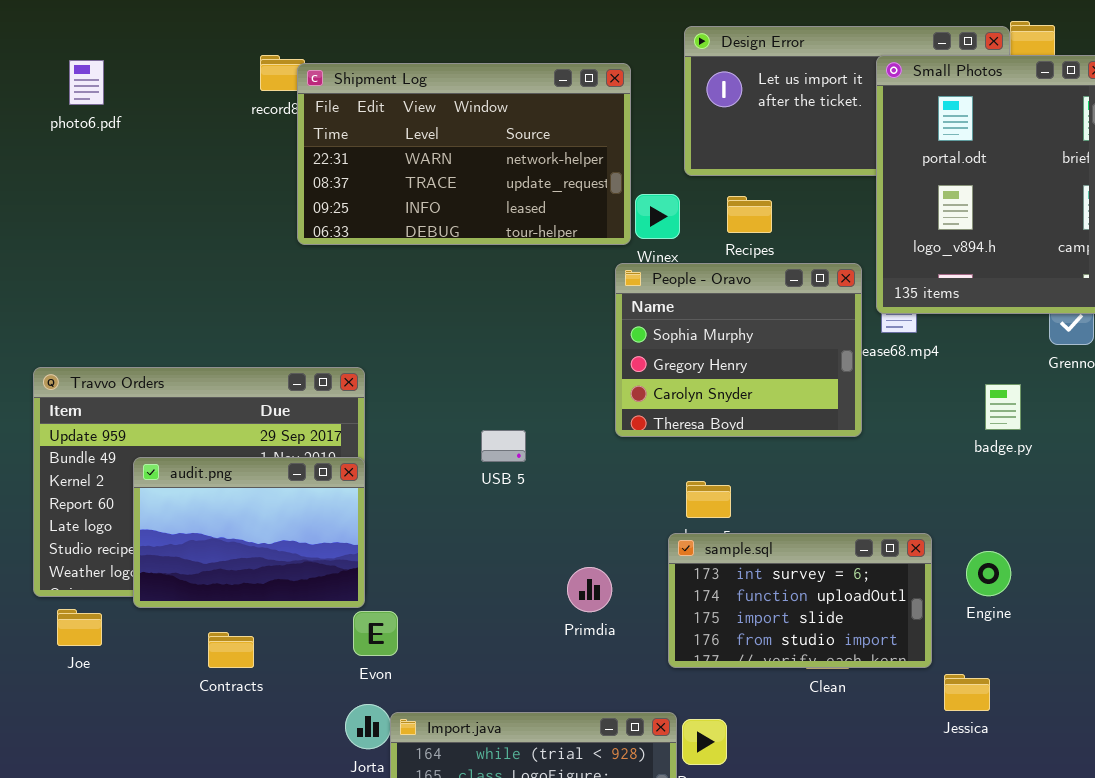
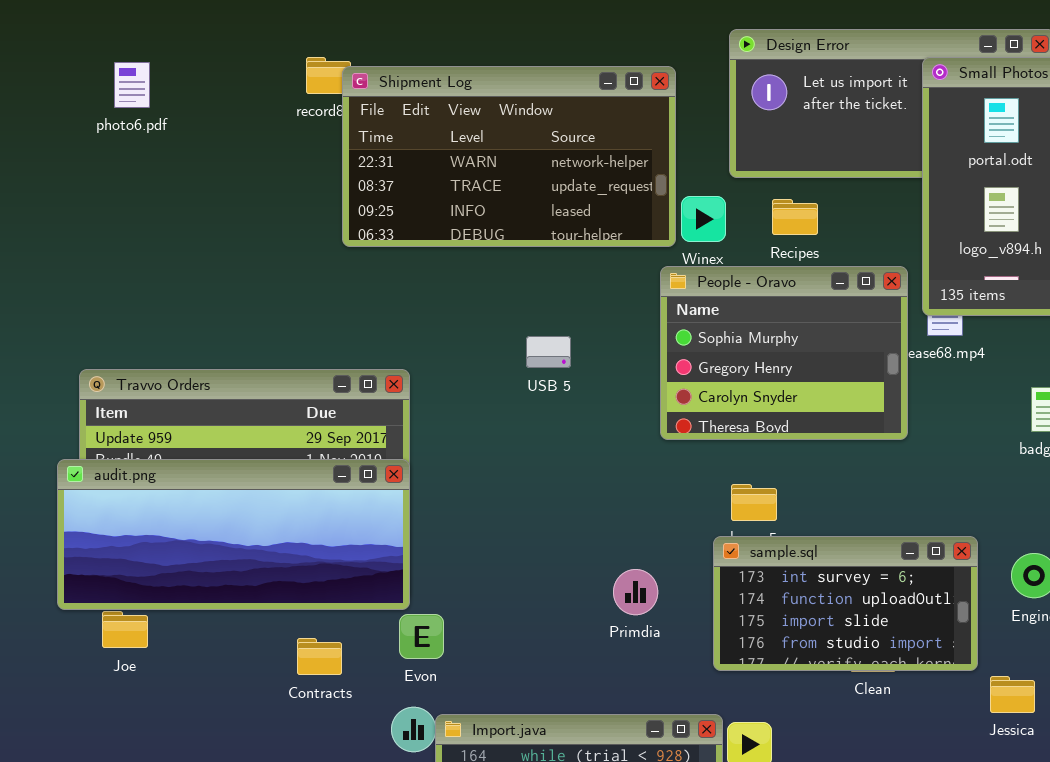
USB 5: [481,430,526,462] -> [526,336,571,368], moved
audit.png: [133,457,365,608] -> [57,459,410,610], resized
Contracts: [208,632,254,668] -> [297,638,342,675], moved

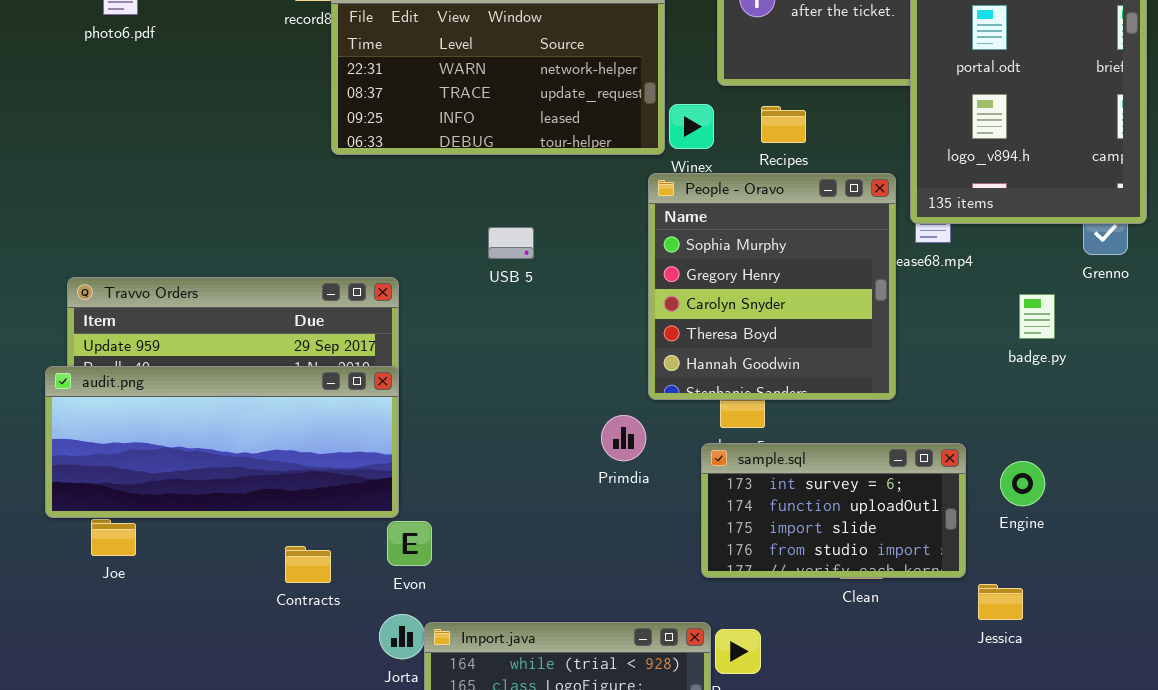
People - Oravo: [660,266,908,440] -> [648,173,896,400], resized
USB 5: [526,336,571,368] -> [488,227,534,259], moved
Primdia: [613,569,658,615] -> [601,415,646,461], moved

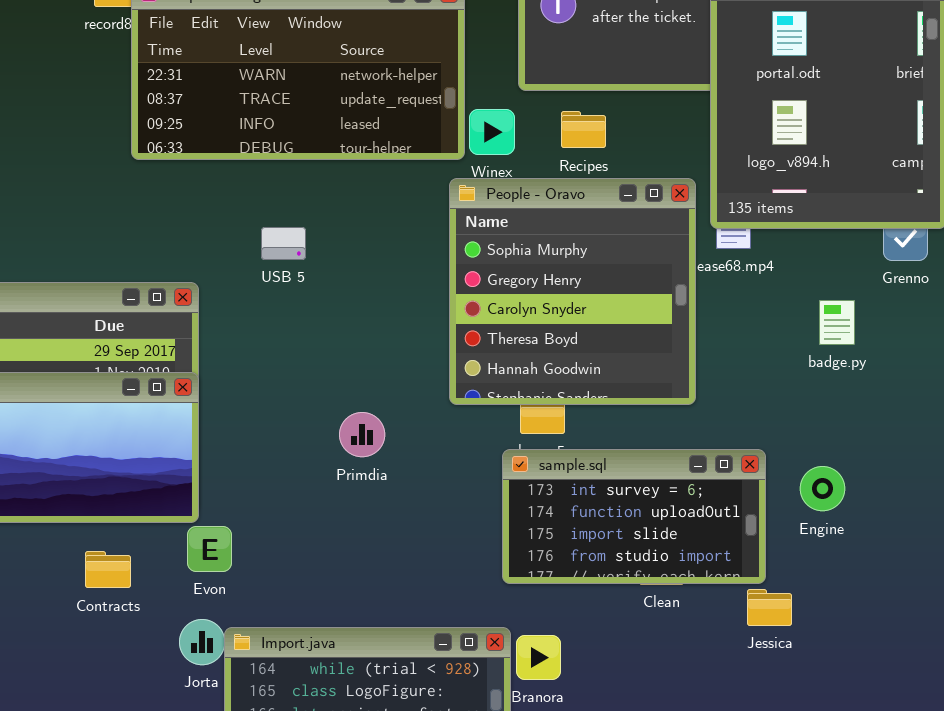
USB 5: [488,227,534,259] -> [261,227,306,260], moved
Primdia: [601,415,646,461] -> [339,412,385,457], moved
Jessica: [978,584,1023,620] -> [747,589,792,626], moved

